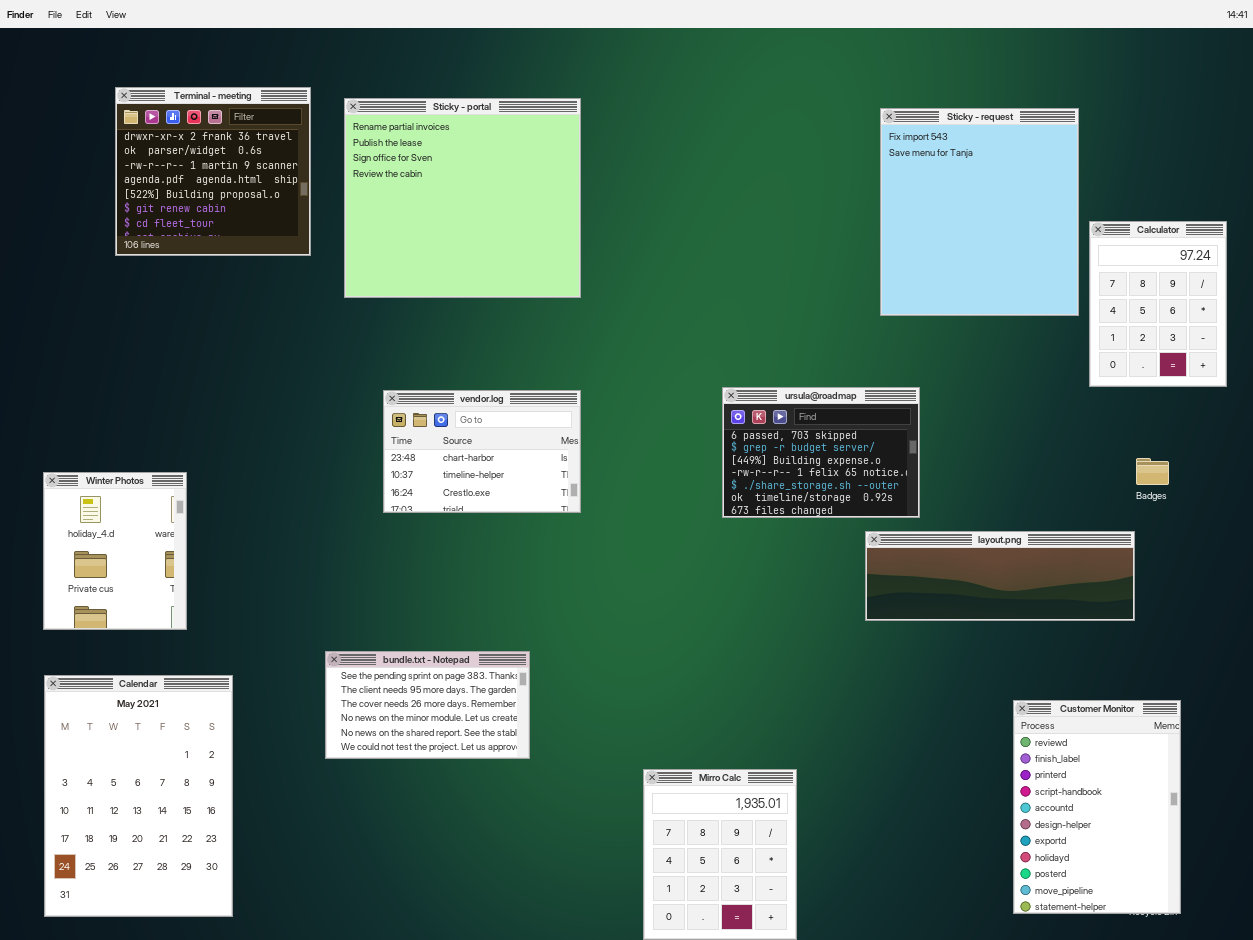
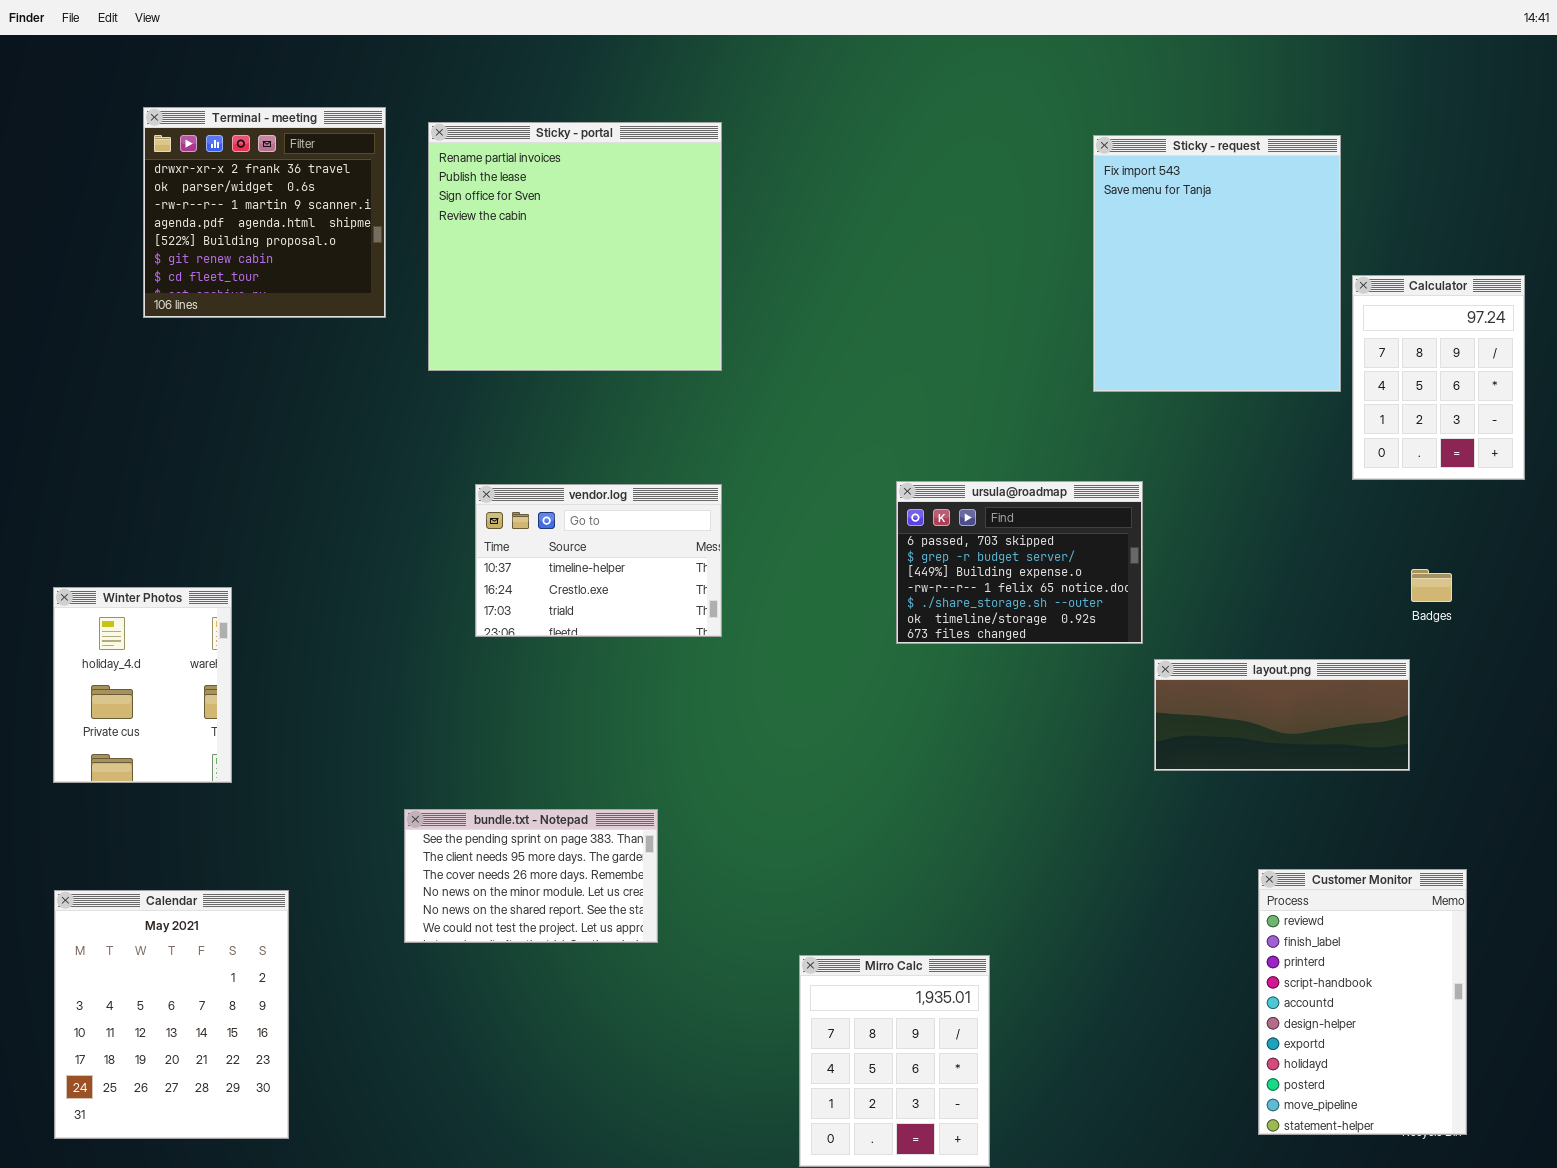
vendor.log: [383,390,581,513] -> [475,484,722,637], scrolled down 1 row
layout.png: [865,531,1135,621] -> [1154,659,1410,771], resized
Calendar: [44,675,233,917] -> [54,890,289,1139], resized

